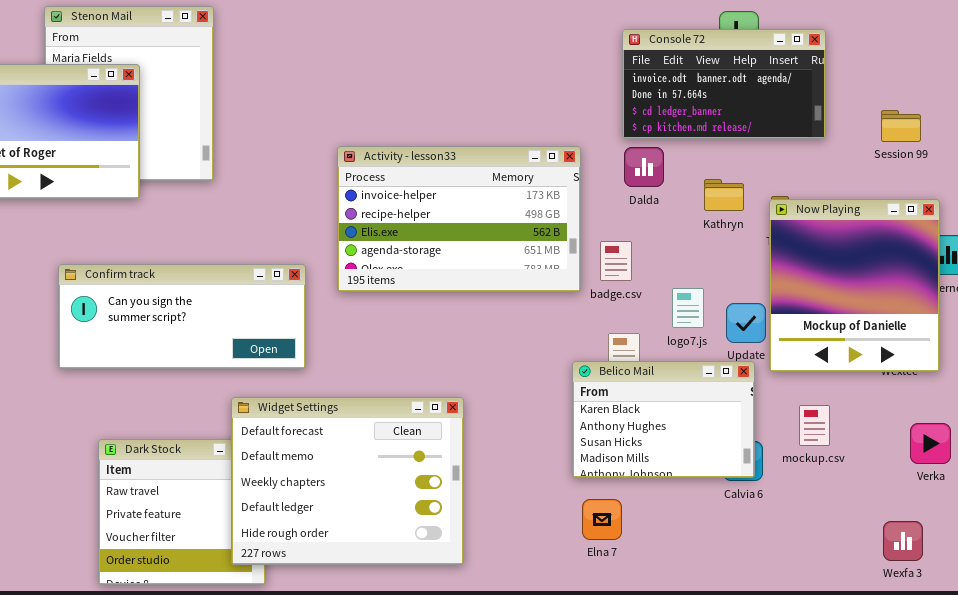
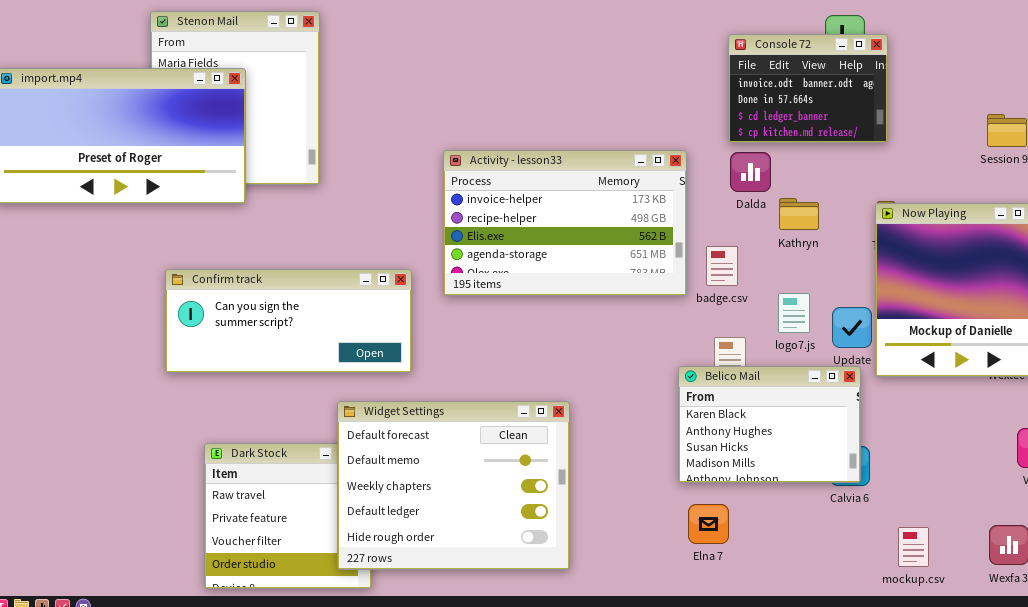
Console 72: [622,29,826,139] -> [728,34,888,143], resized
Kathryn: [704,179,744,211] -> [779,198,819,230], moved
mockup.csv: [799,405,830,446] -> [898,527,929,567], moved

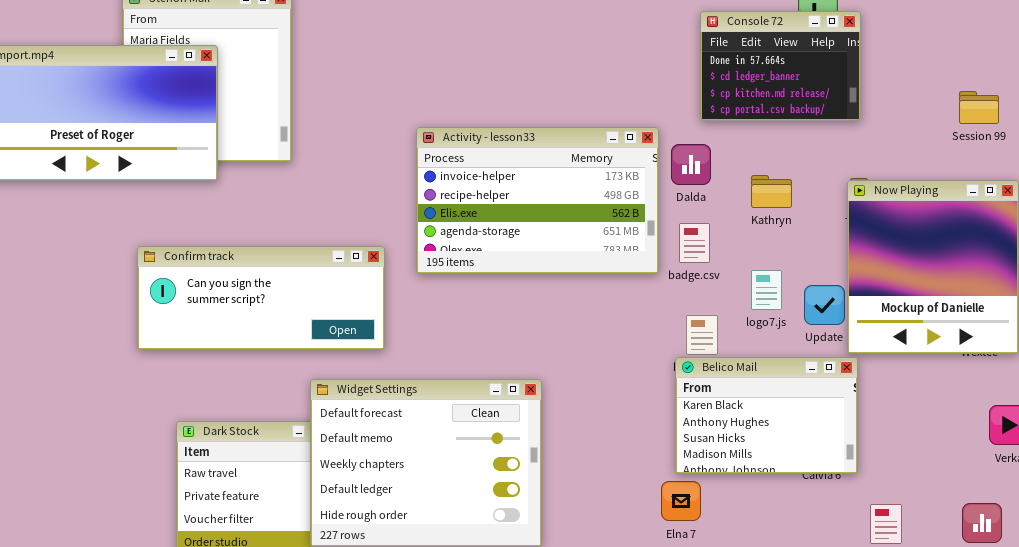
Console 72: [728,34,888,143] -> [700,11,861,121], scrolled down 1 row
Dalda: [730,152,771,192] -> [671,144,711,185], moved
Belico Mail: [678,366,861,483] -> [675,357,858,474], moved

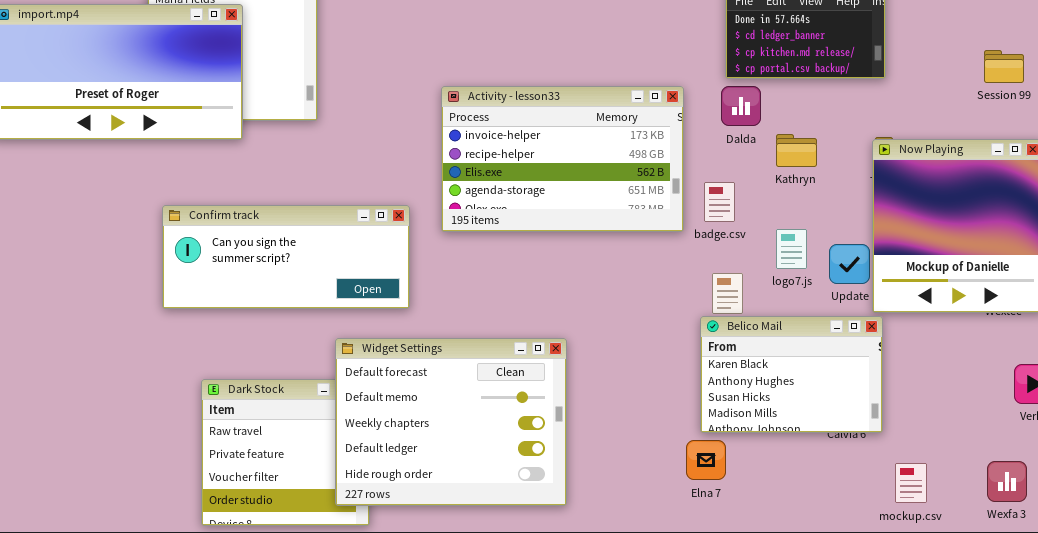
Dalda: [671,144,711,185] -> [721,86,761,126], moved

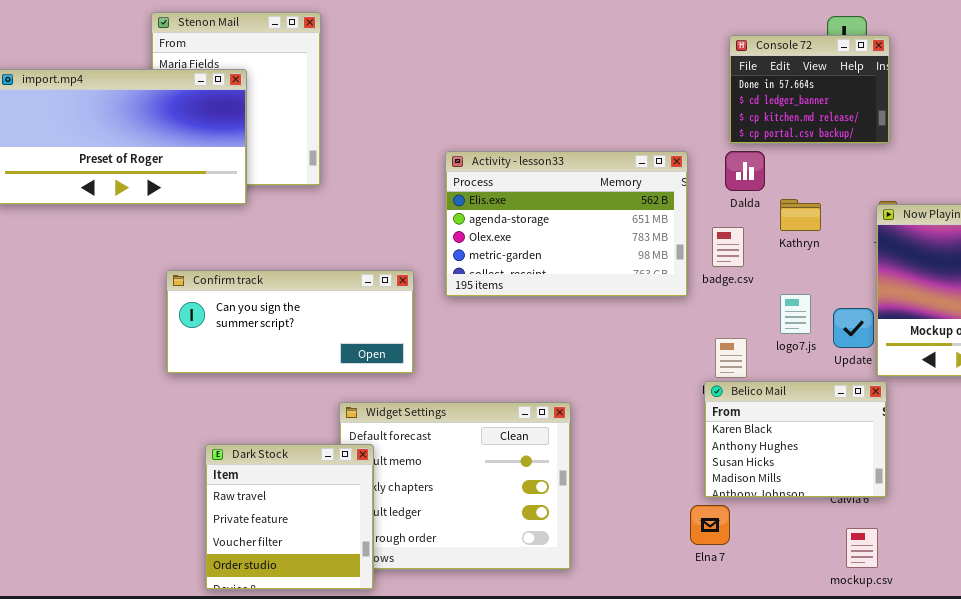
Activity - lesson33: [441,86,684,232] -> [445,151,688,297], scrolled down 2 rows
badge.csv: [704,182,735,222] -> [712,227,744,267], moved
Dark Stock: [201,379,370,526] -> [205,444,374,590], raised
mockup.csv: [895,463,927,503] -> [846,528,878,568], moved

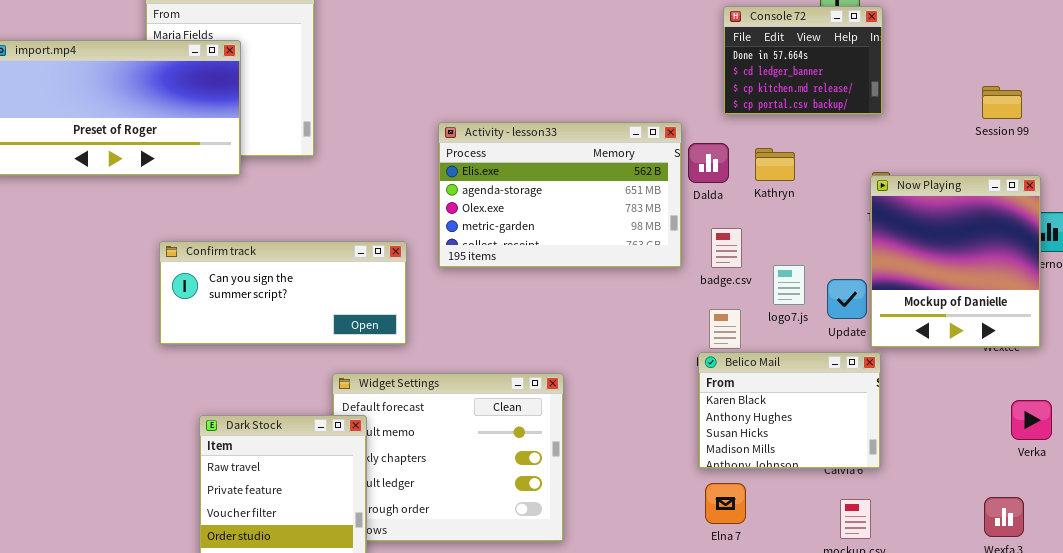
Dalda: [725,151,765,191] -> [688,143,729,183], moved
Kathryn: [780,199,821,231] -> [755,148,795,181], moved
badge.csv: [712,227,744,267] -> [711,228,742,268], moved
Elna 7: [690,505,730,545] -> [705,483,746,524], moved

